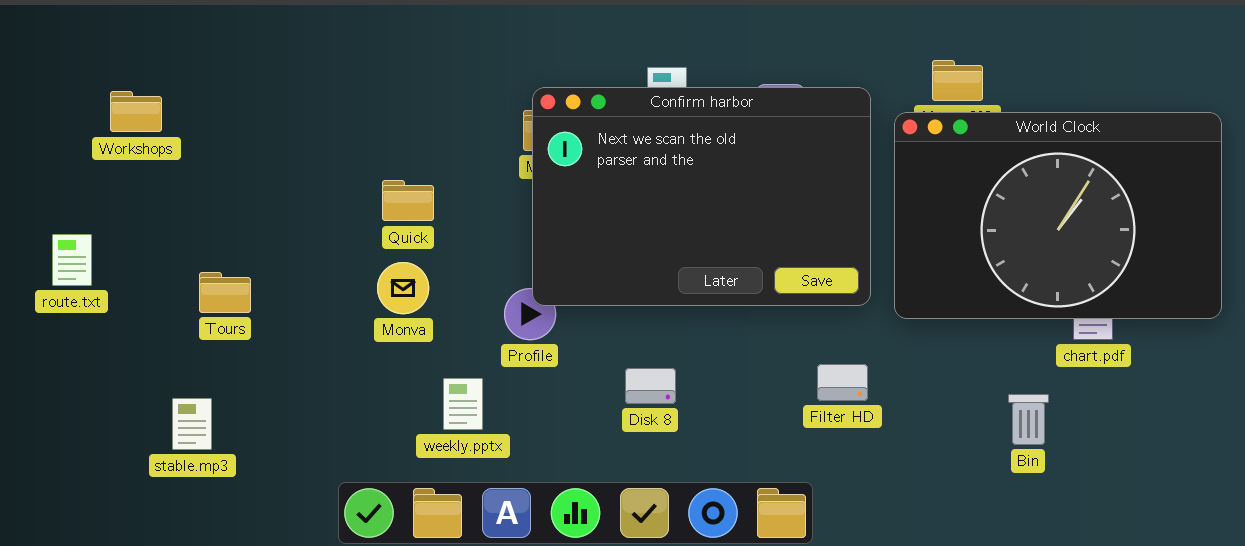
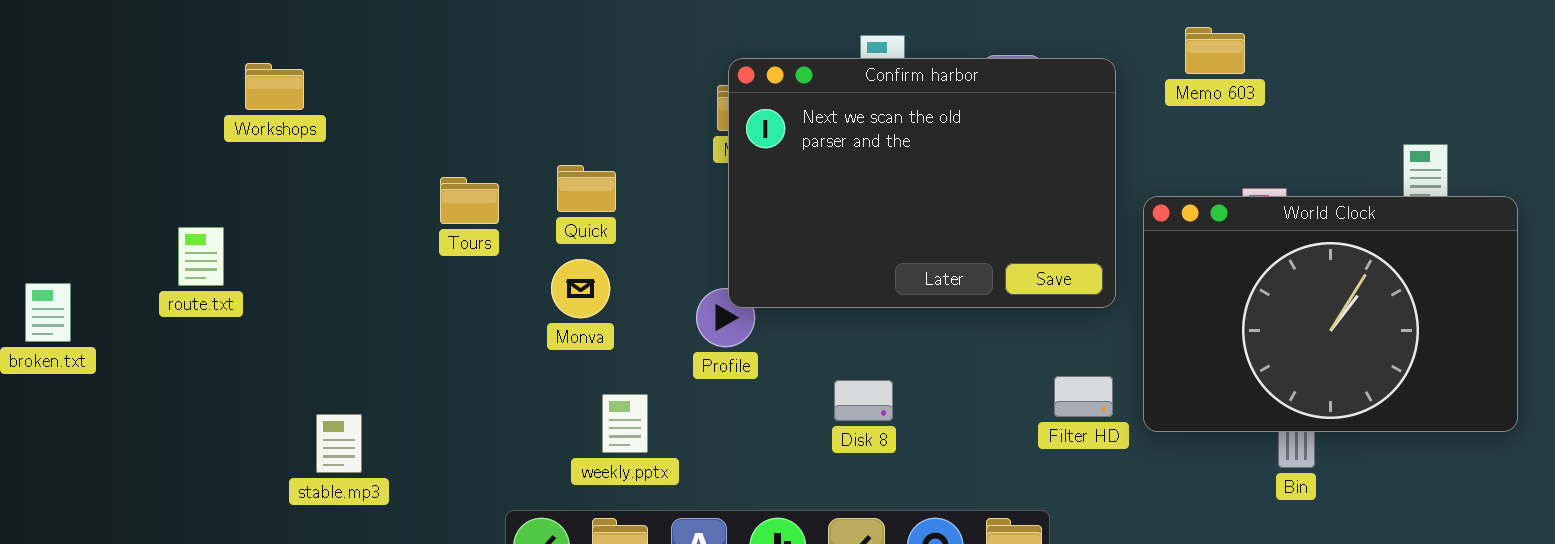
World Clock: [894,112,1222,319] -> [1143,196,1518,432], moved
Tours: [199,272,251,313] -> [440,177,499,224], moved
weekly.pptx: [443,378,483,430] -> [602,394,648,453], moved

